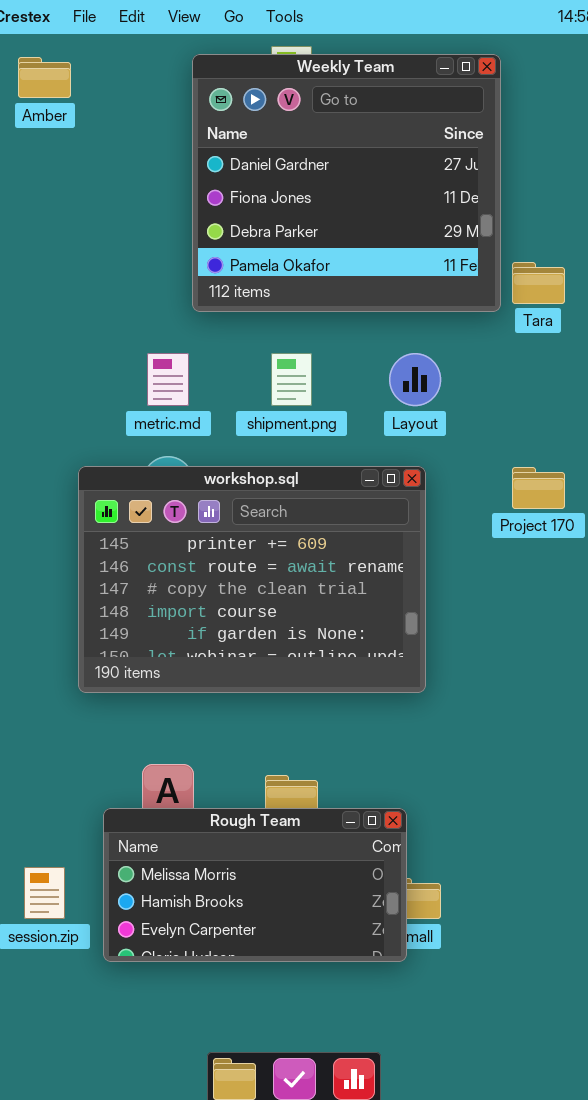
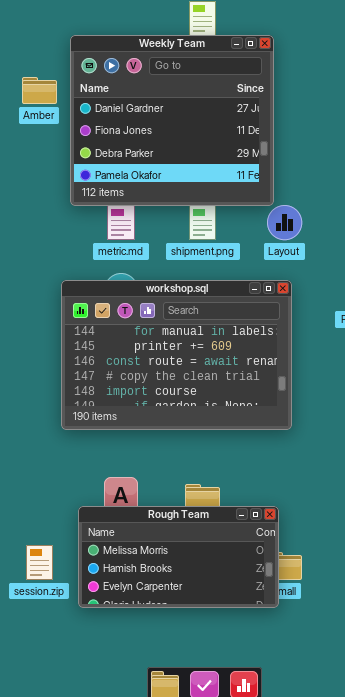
Weekly Team: [192,54,501,312] -> [70,35,274,206], moved
Amber: [18,57,71,98] -> [22,77,57,104], moved
workshop.sql: [78,466,426,693] -> [61,280,292,430], scrolled up 1 row

